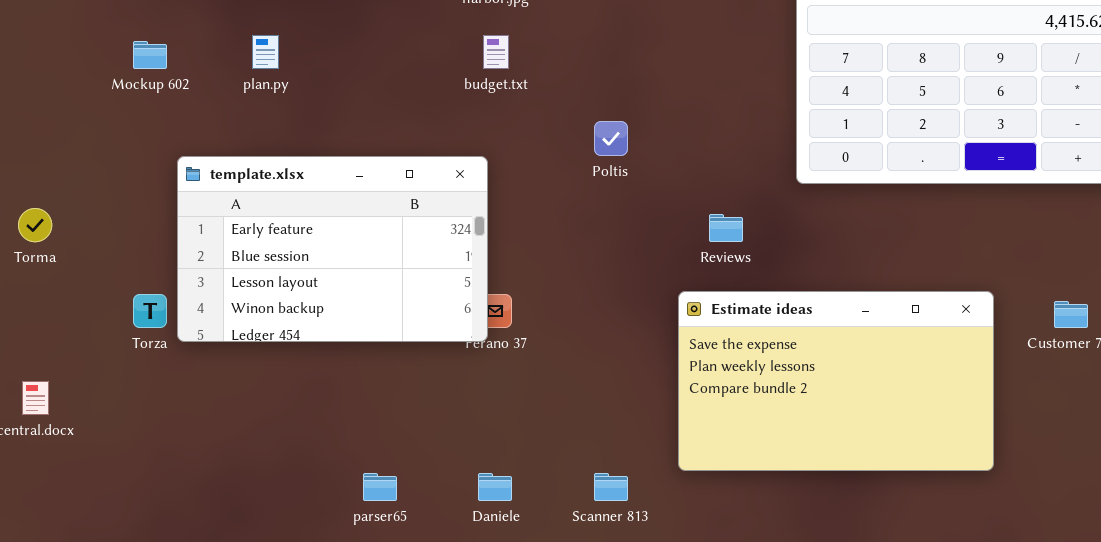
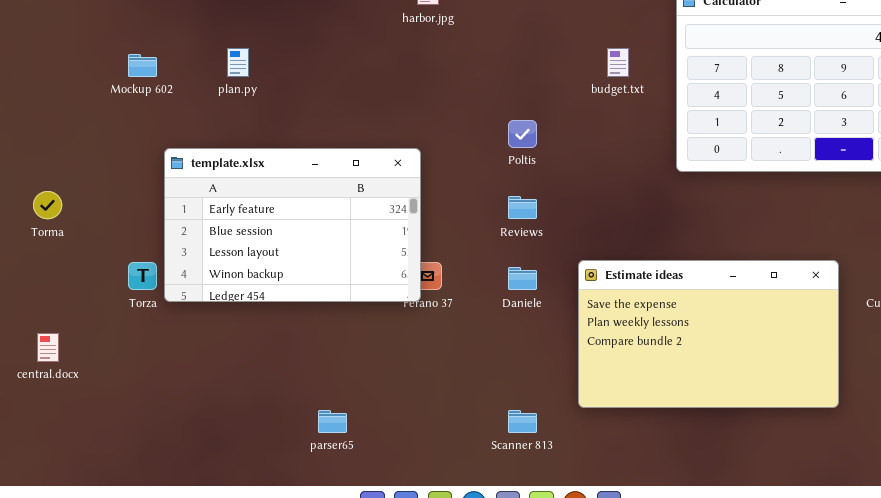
budget.txt: [483,35,509,69] -> [607,48,629,77], moved
Reviews: [709,214,743,242] -> [508,196,537,219], moved
Daniele: [478,473,512,501] -> [508,267,537,290], moved

